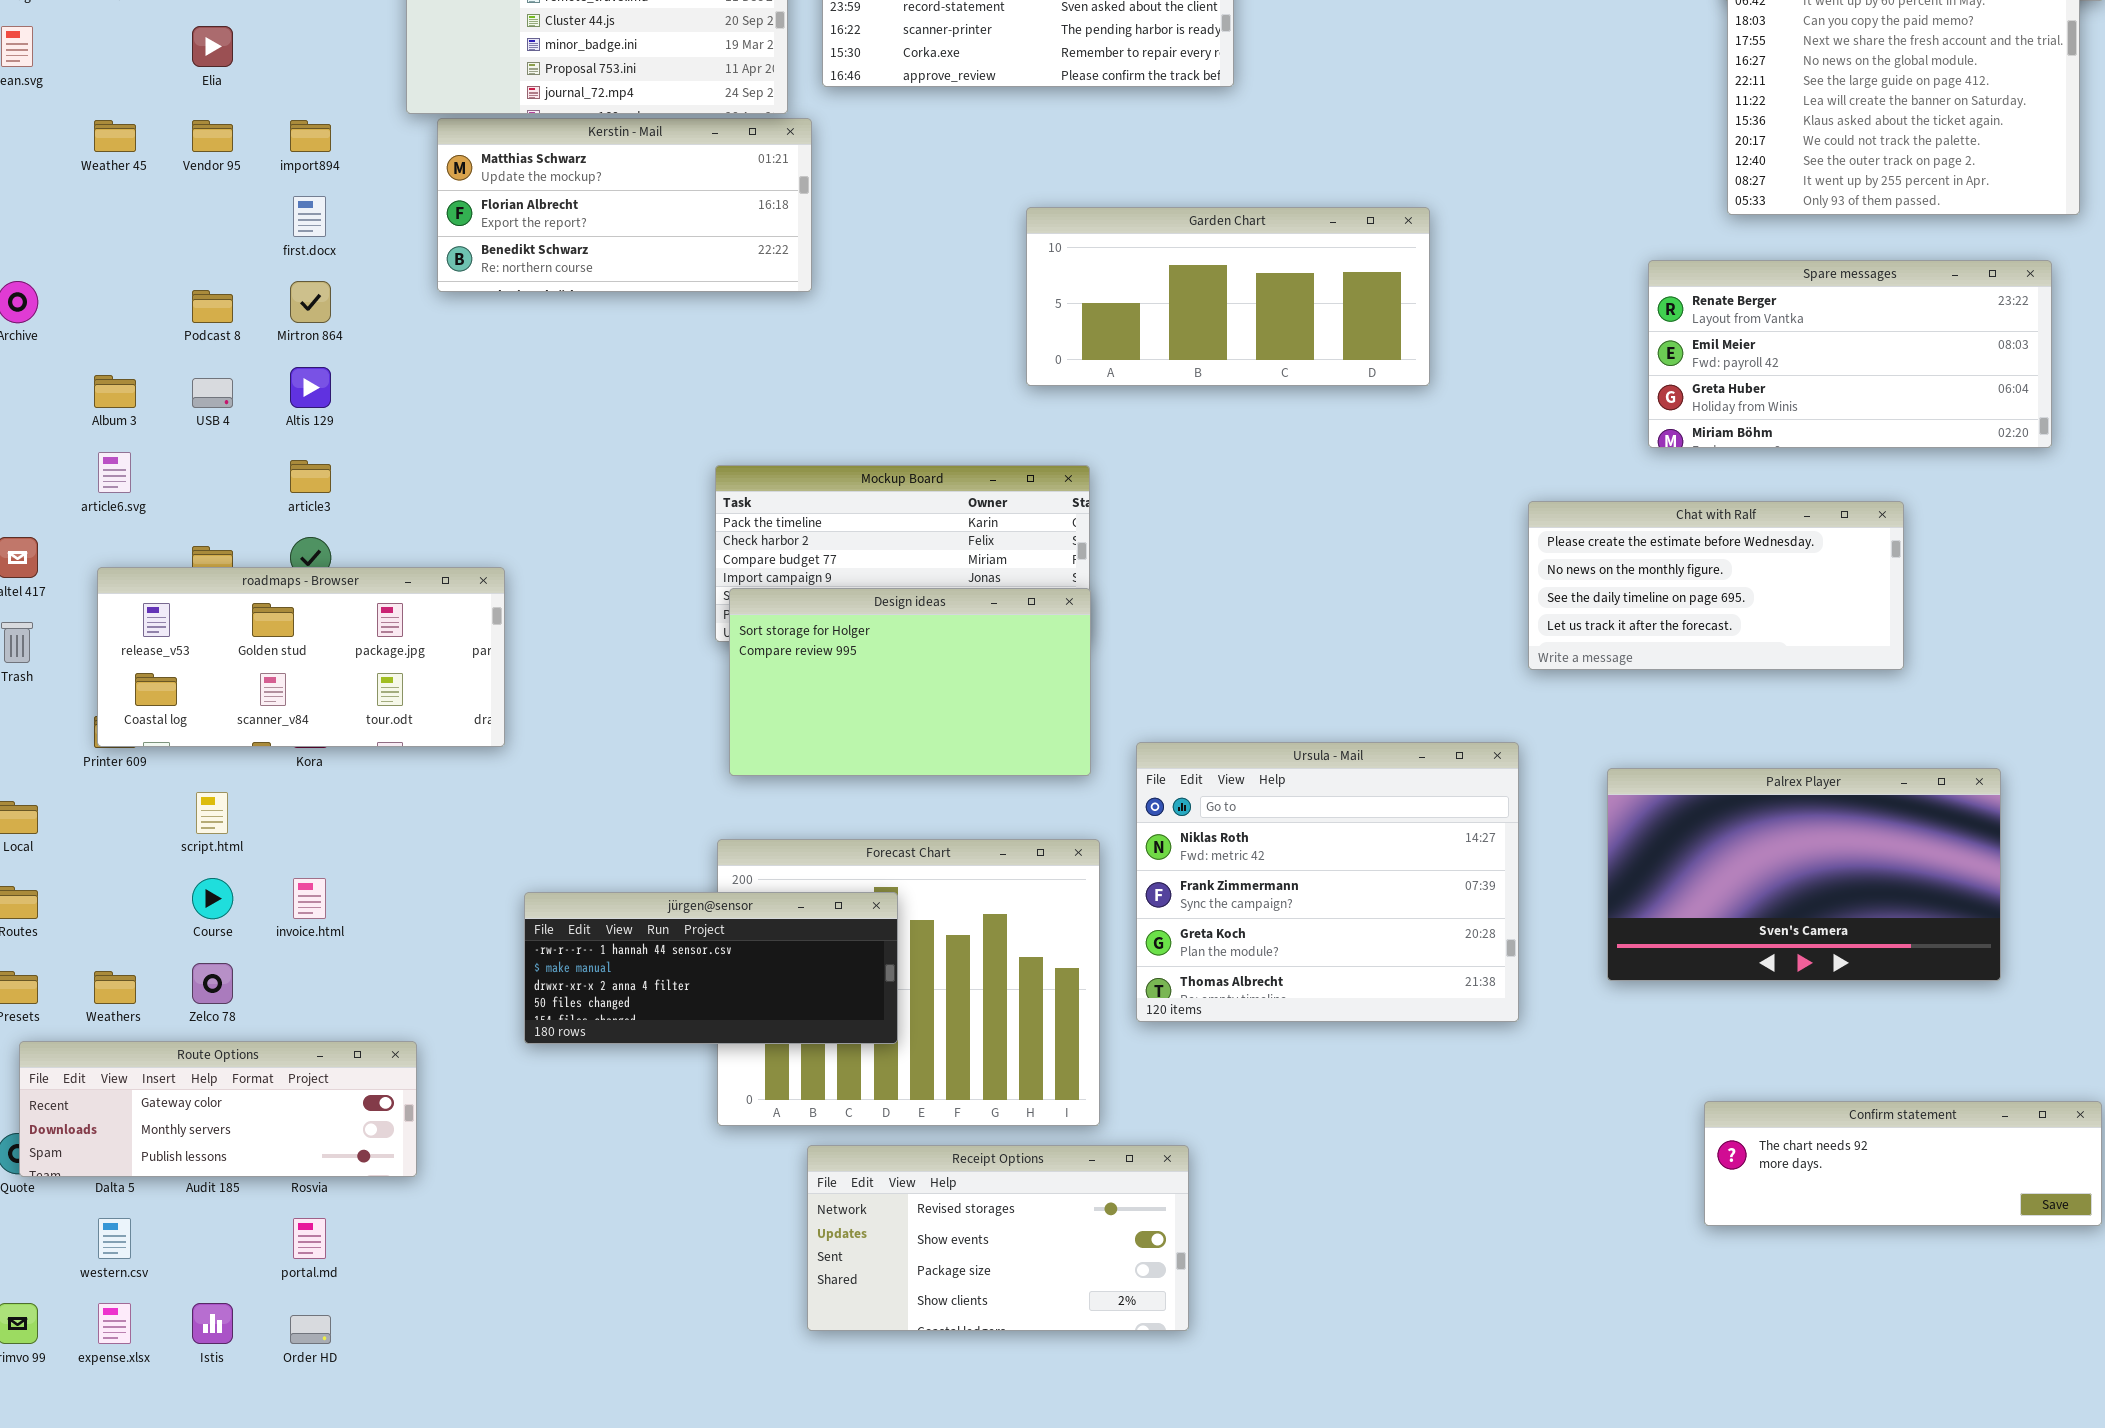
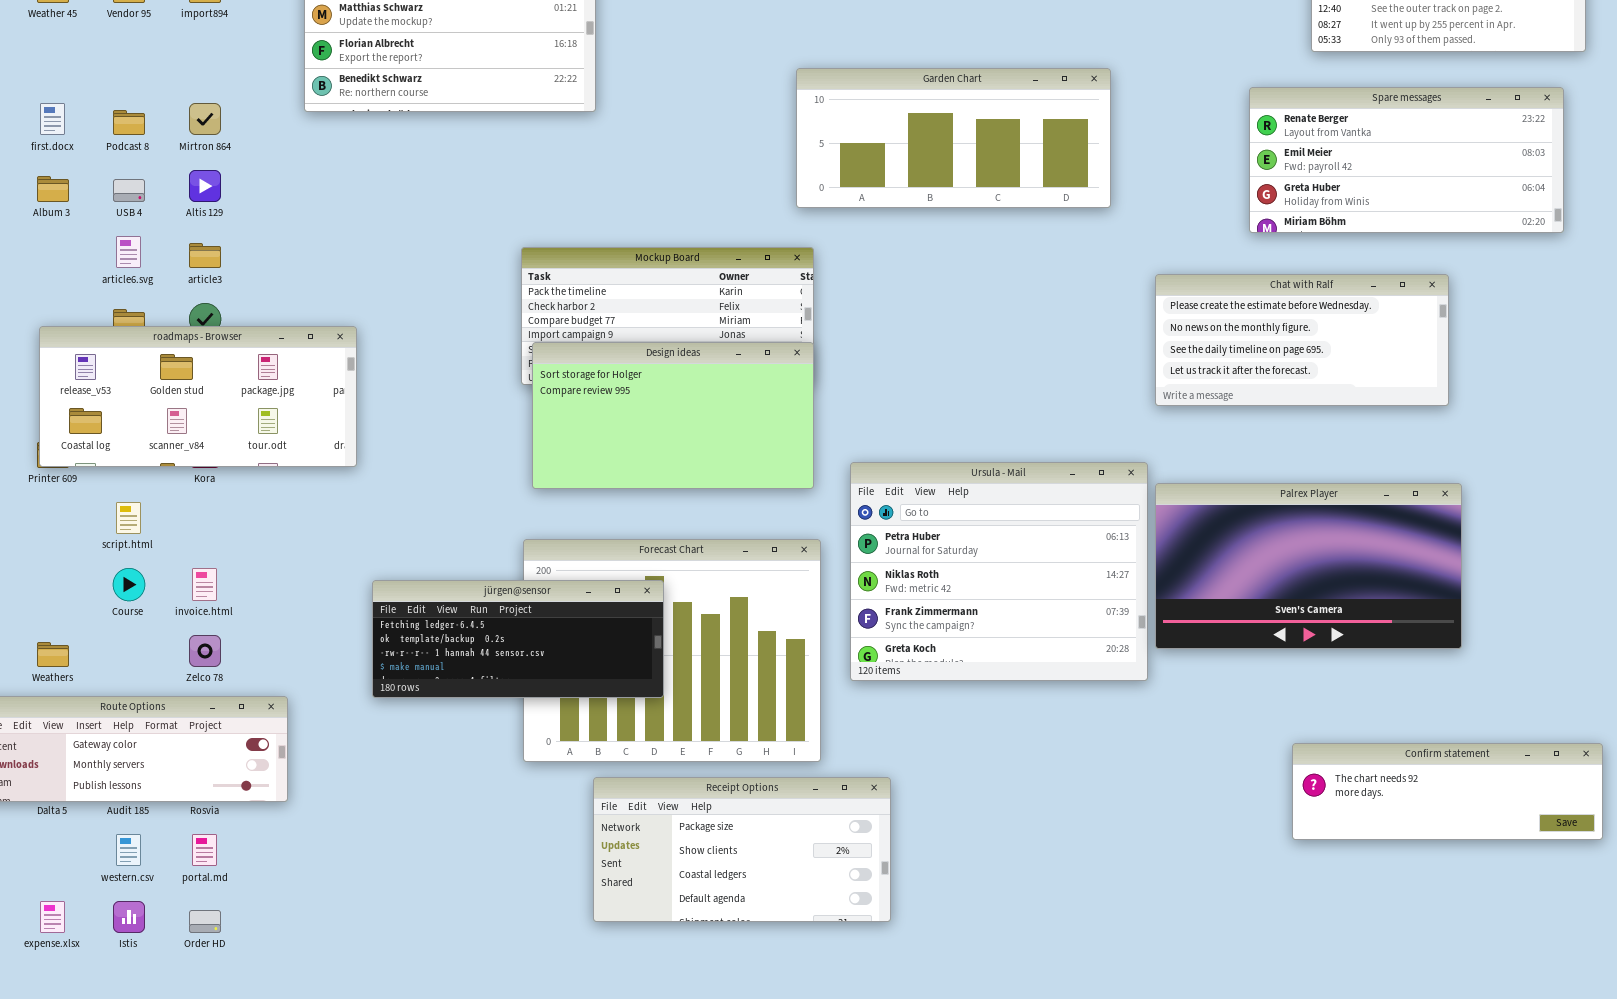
first.docx: [293,196,326,237] -> [40,103,65,135], moved
Garden Chart: [1026,207,1430,386] -> [796,68,1111,208], moved
article6.svg: [98,452,131,493] -> [116,236,141,268], moved
Ursula - Mail: [1136,742,1519,1022] -> [850,462,1148,681], scrolled up 1 row
Palrex Player: [1607,768,2001,981] -> [1155,483,1462,649], moved
jürgen@sensor: [524,892,898,1044] -> [372,580,664,698], scrolled up 2 rows
Zelco 78: [192,963,233,1004] -> [189,635,221,667], moved
Receipt Options: [807,1145,1189,1331] -> [593,777,891,922], scrolled down 2 rows
western.csv: [98,1218,131,1259] -> [116,834,141,866], moved

